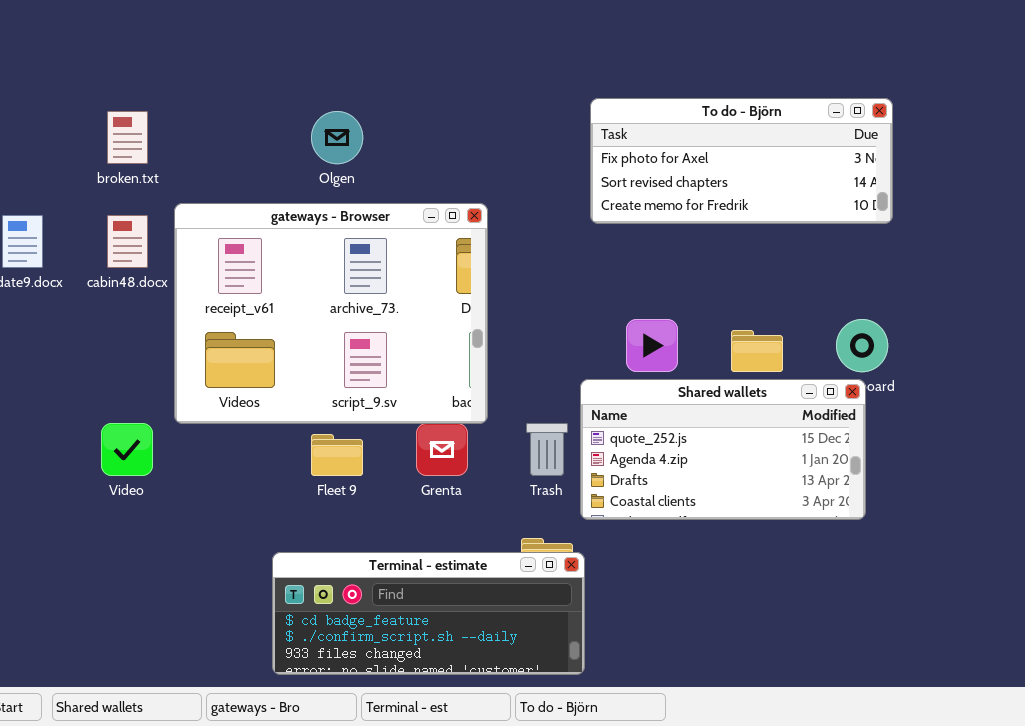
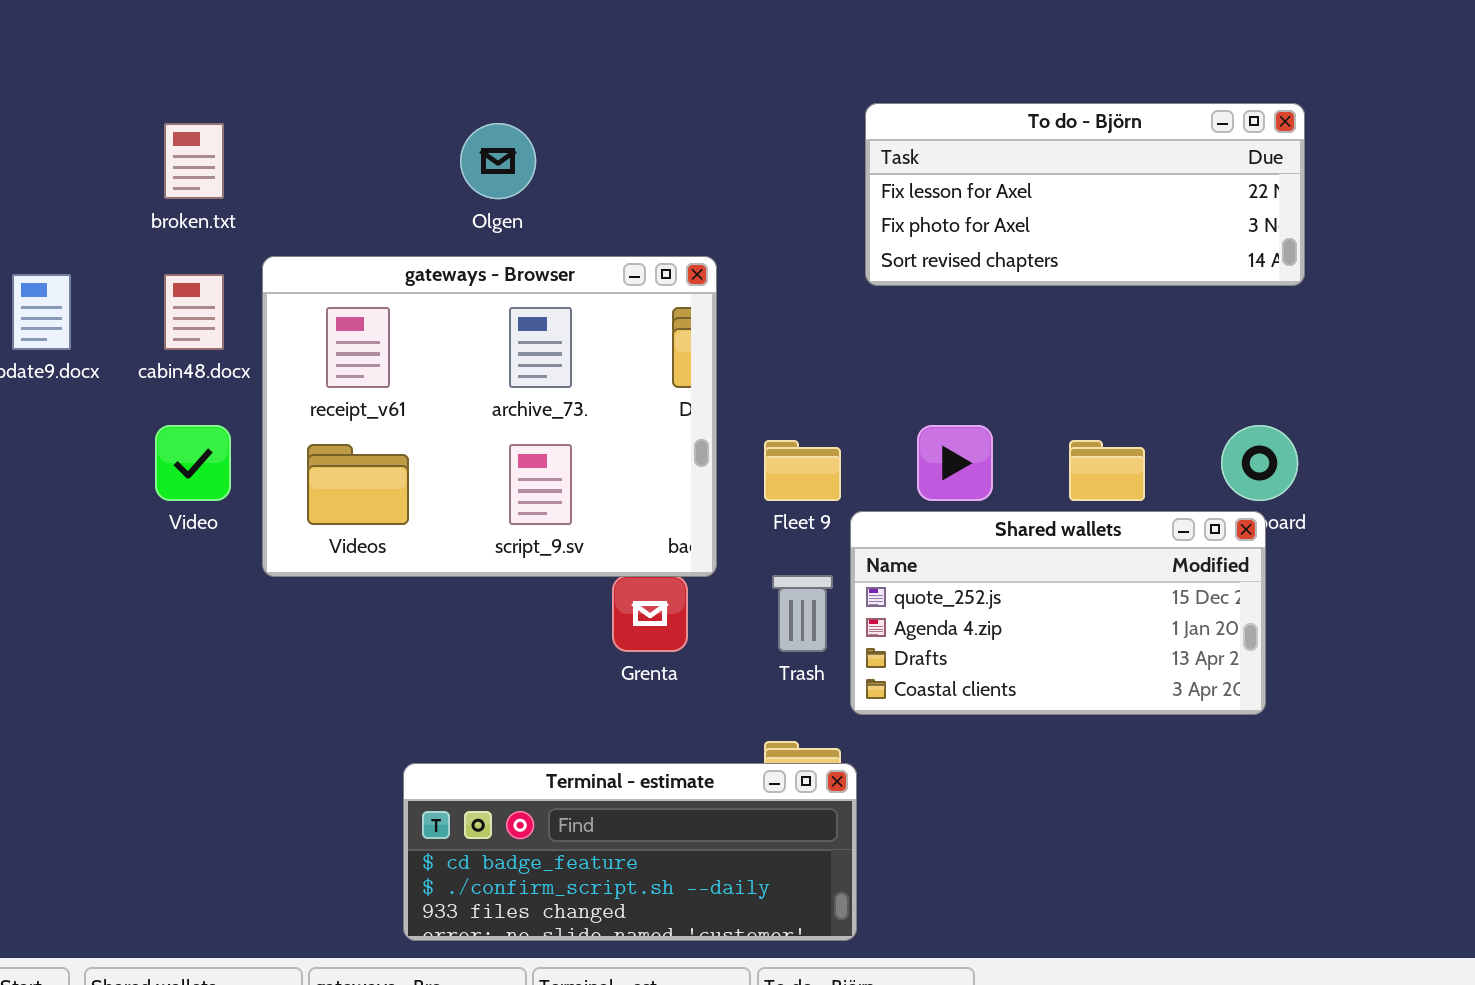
To do - Björn: [590,98,893,224] -> [865,103,1305,286], scrolled up 1 row
Video: [101,423,153,476] -> [155,425,231,501], moved
Fleet 9: [311,434,363,476] -> [764,440,841,501], moved

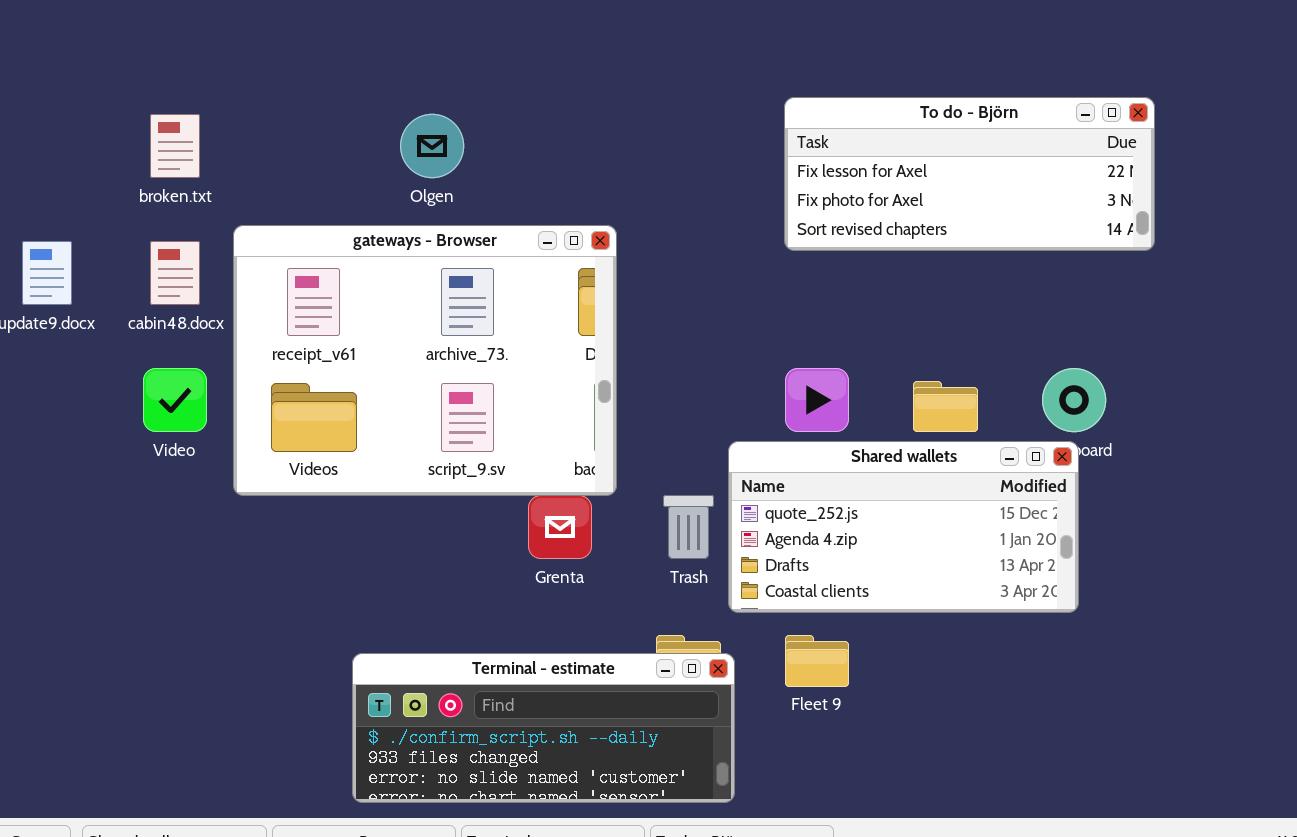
To do - Björn: [865,103,1305,286] -> [784,97,1155,251], moved
Fleet 9: [764,440,841,501] -> [785,635,849,687], moved
Terminal - estimate: [403,763,857,941] -> [352,653,735,803], scrolled down 1 row

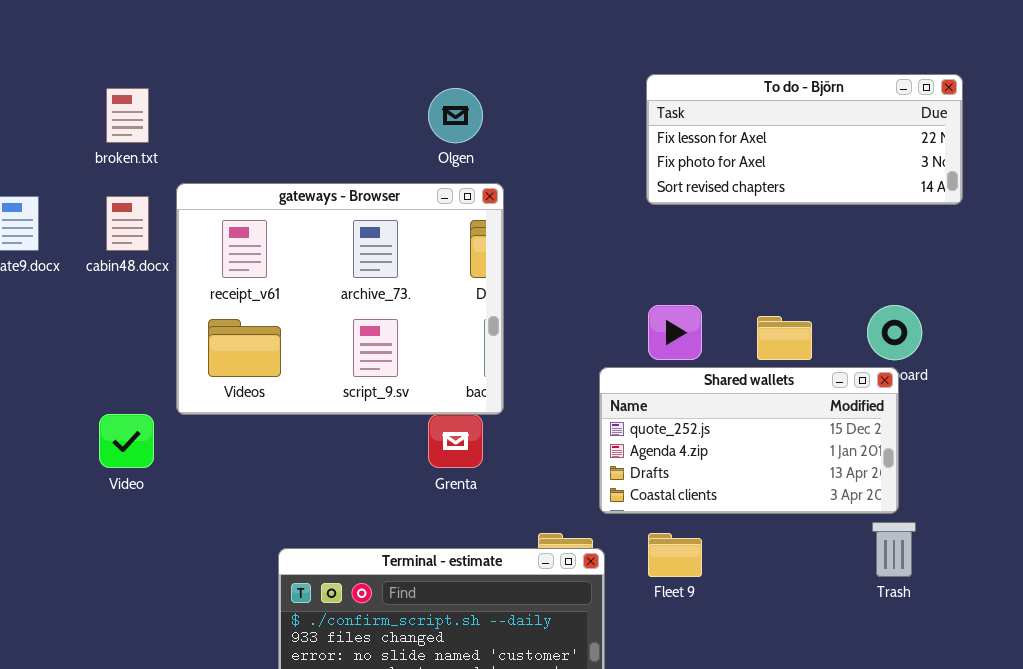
Olgen: [400,114,464,178] -> [428,88,483,143], moved
Video: [143,368,207,432] -> [99,414,154,468], moved
Trash: [663,495,714,559] -> [872,522,916,577], moved

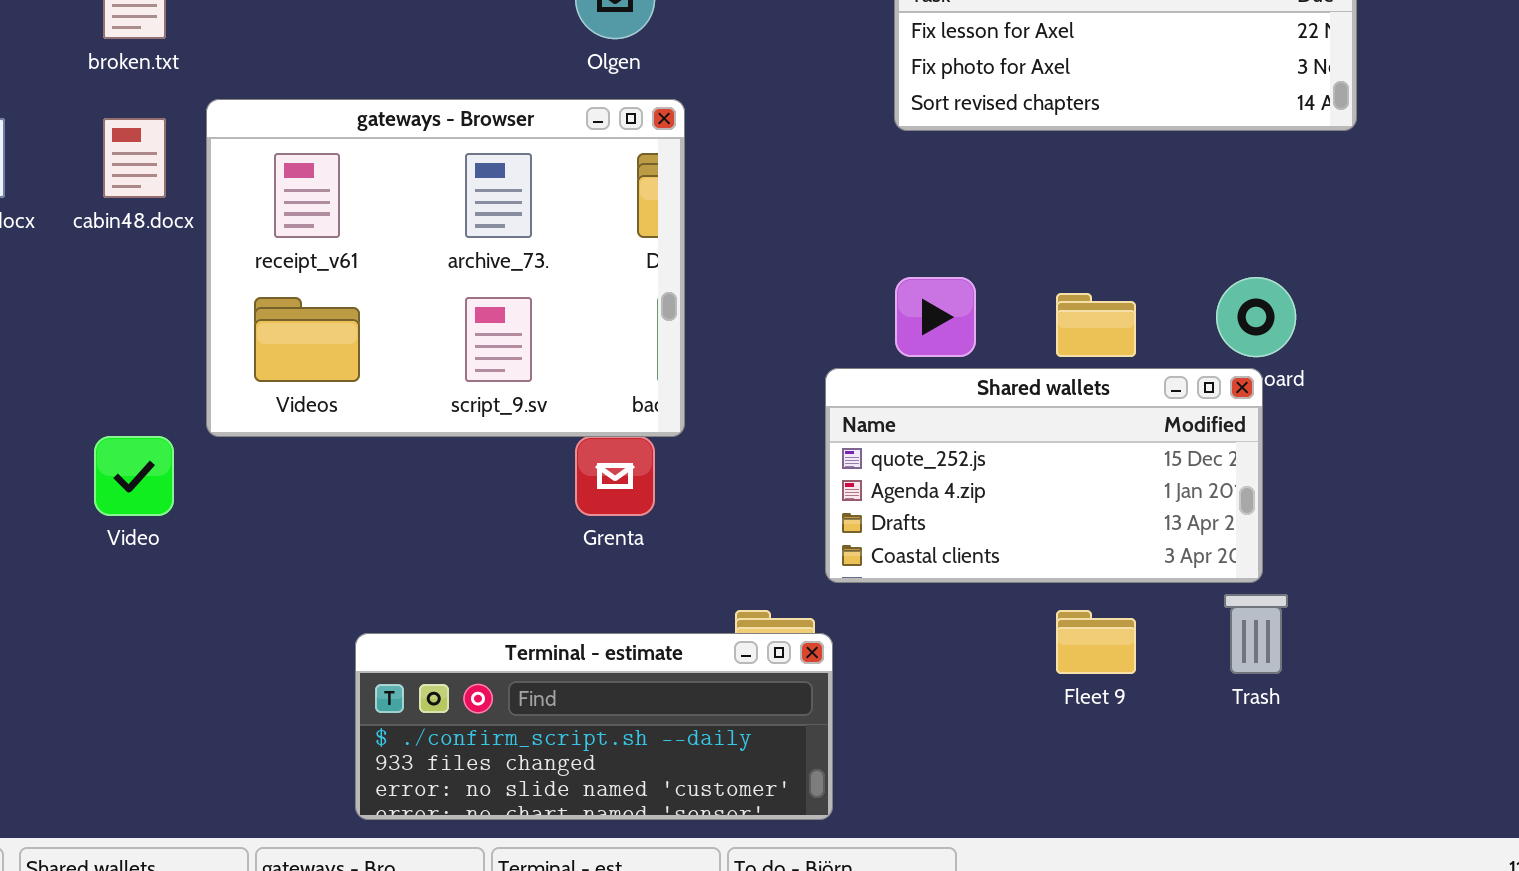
Fleet 9: [648,533,702,577] -> [1056,610,1136,674], moved

